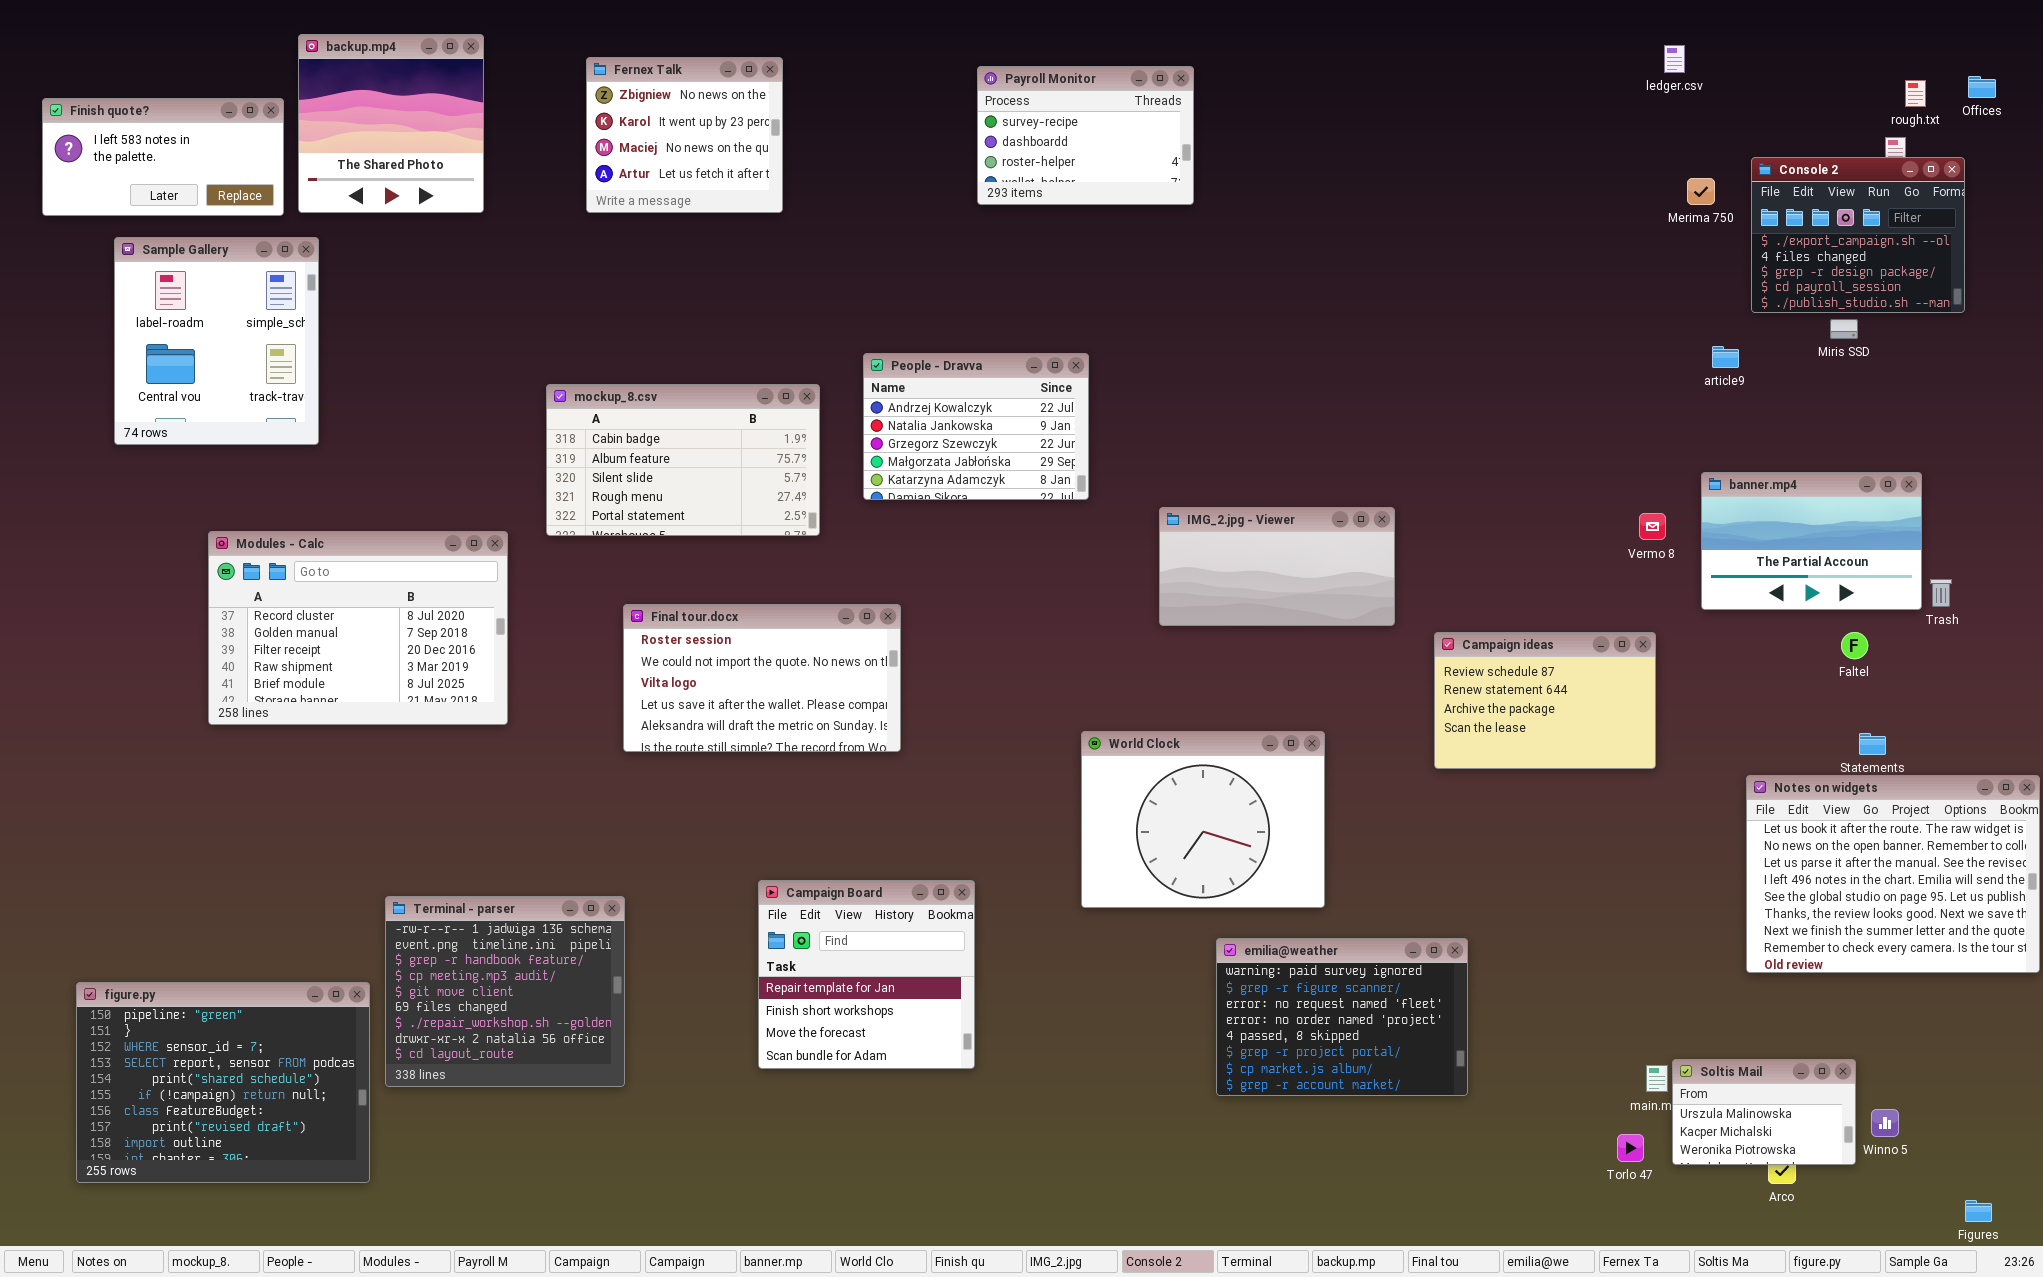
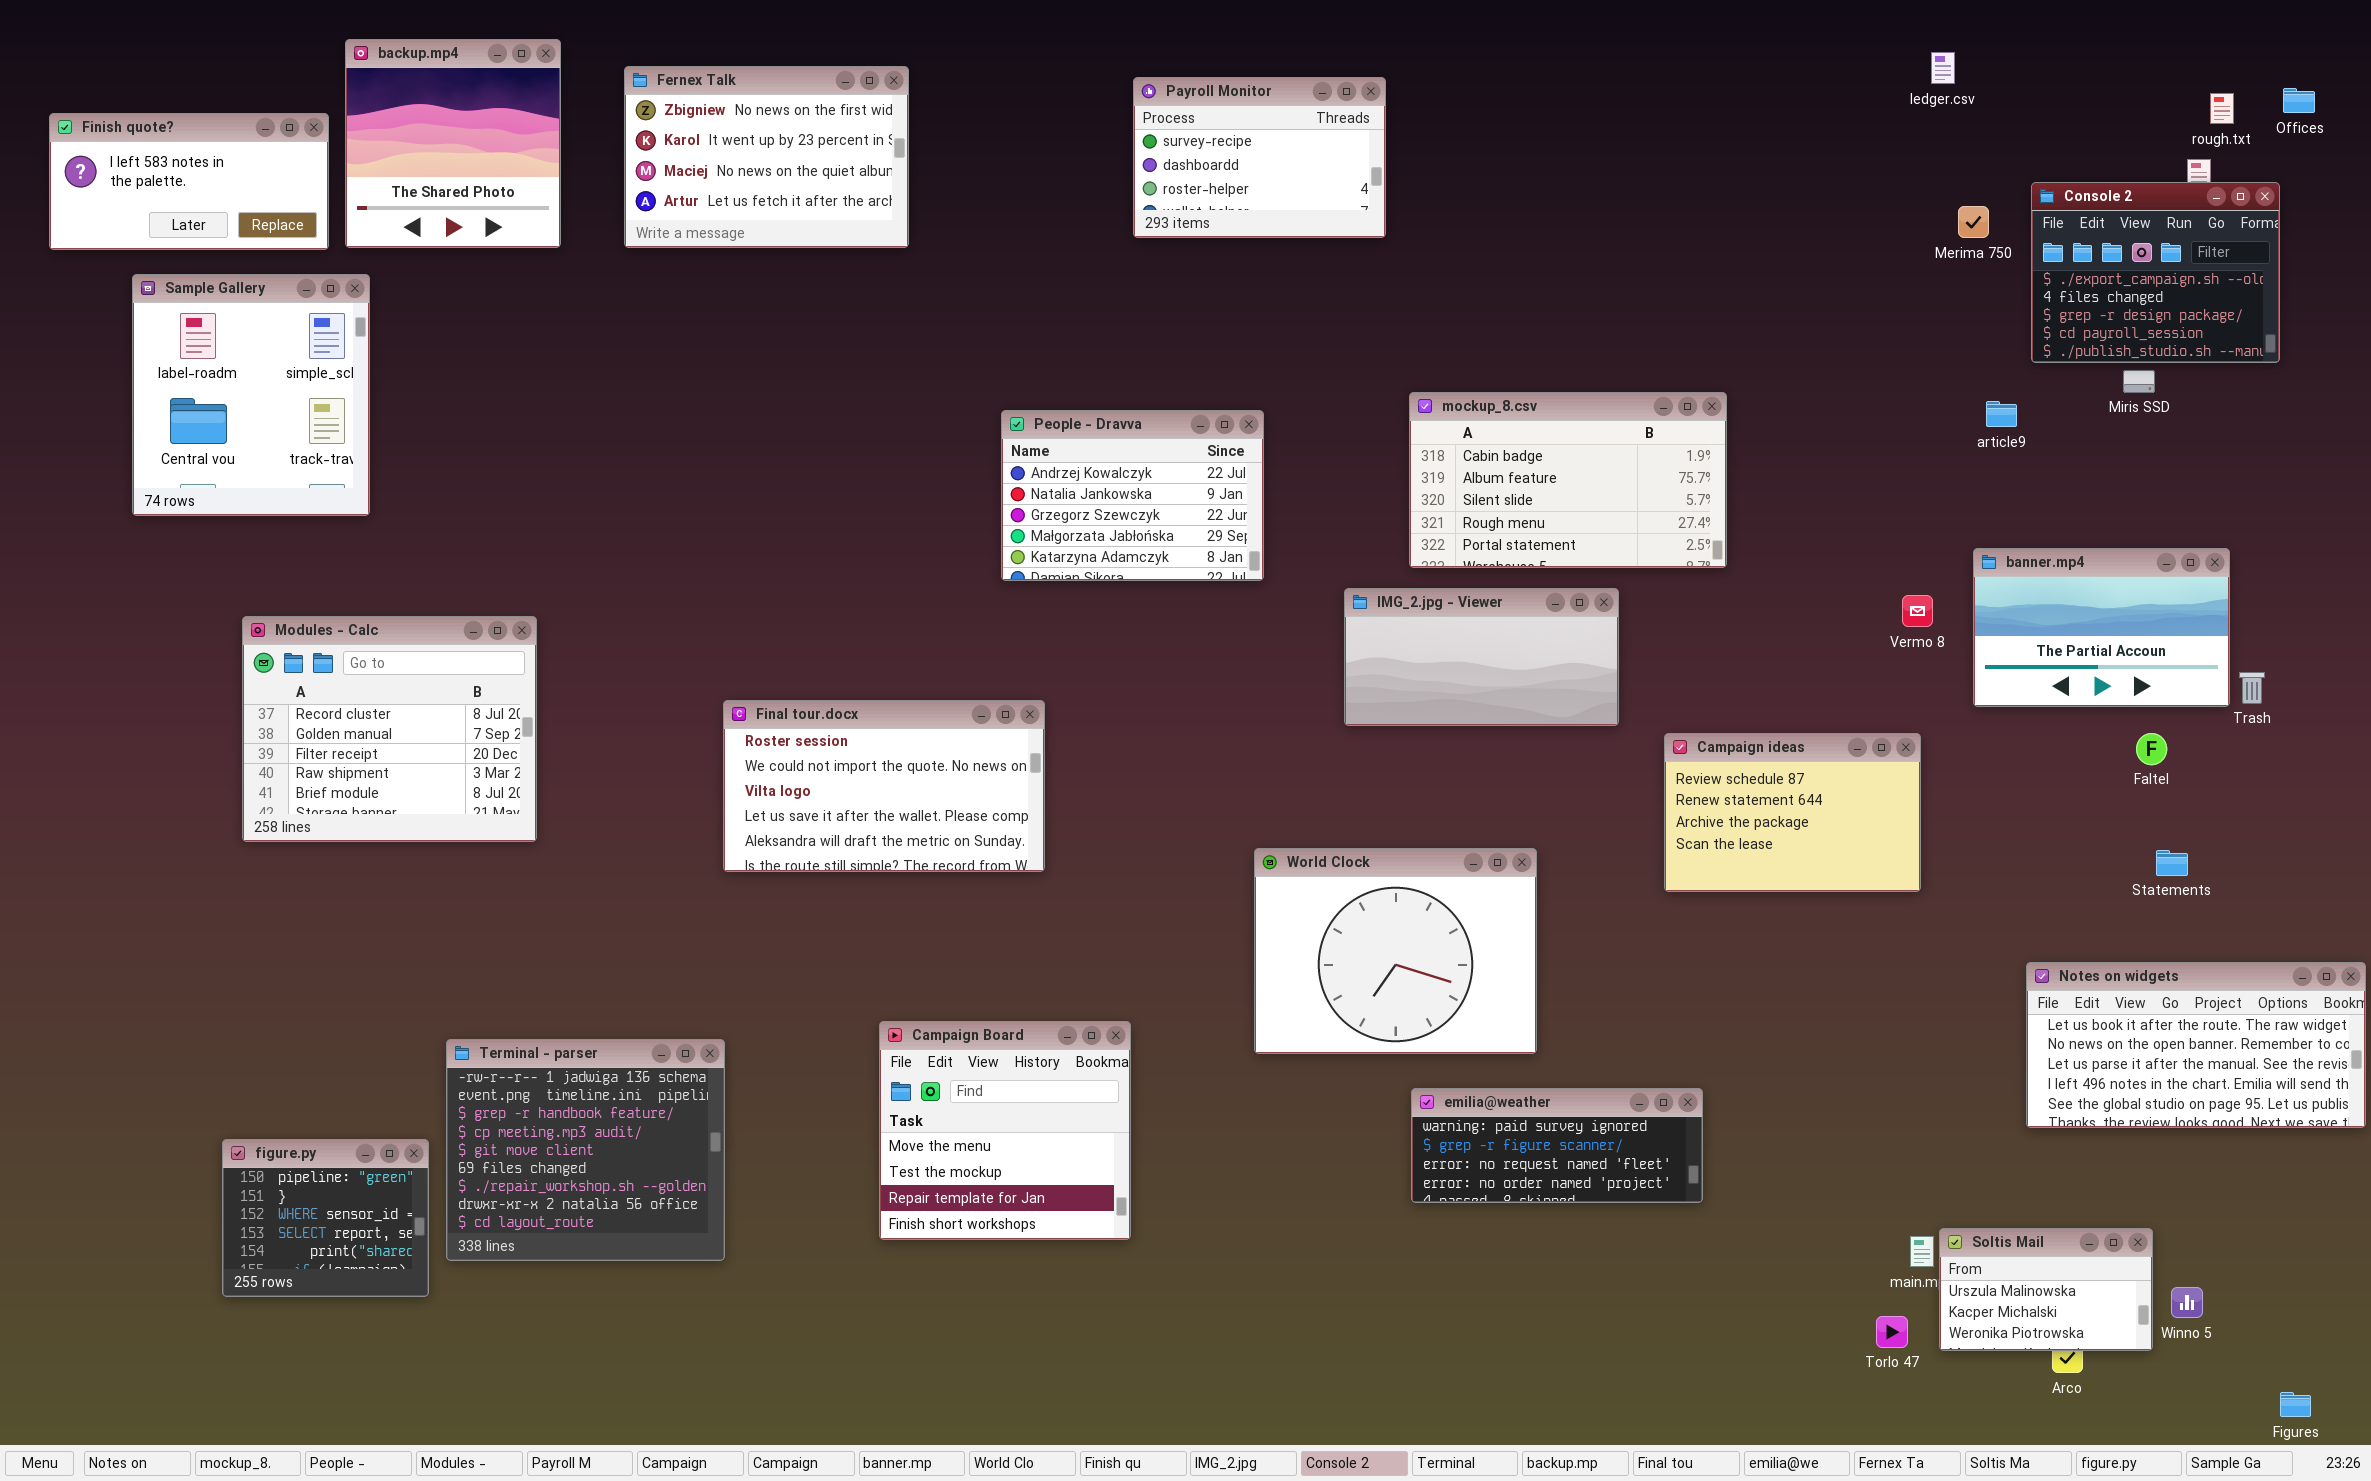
Fernex Talk: [586,57,783,213] -> [624,66,909,248], resized
mockup_8.csv: [546,384,820,536] -> [1409,392,1727,568], moved
Modules - Calc: [208,531,508,725] -> [242,616,537,842], resized
Notes on widgets: [1746,775,2040,973] -> [2026,962,2366,1128], resized
Campaign Board: [758,880,975,1069] -> [879,1021,1131,1240], scrolled up 2 rows
emilia@weather: [1216,938,1468,1096] -> [1411,1088,1703,1203], resized
figure.py: [76,982,370,1183] -> [222,1139,429,1297], resized

